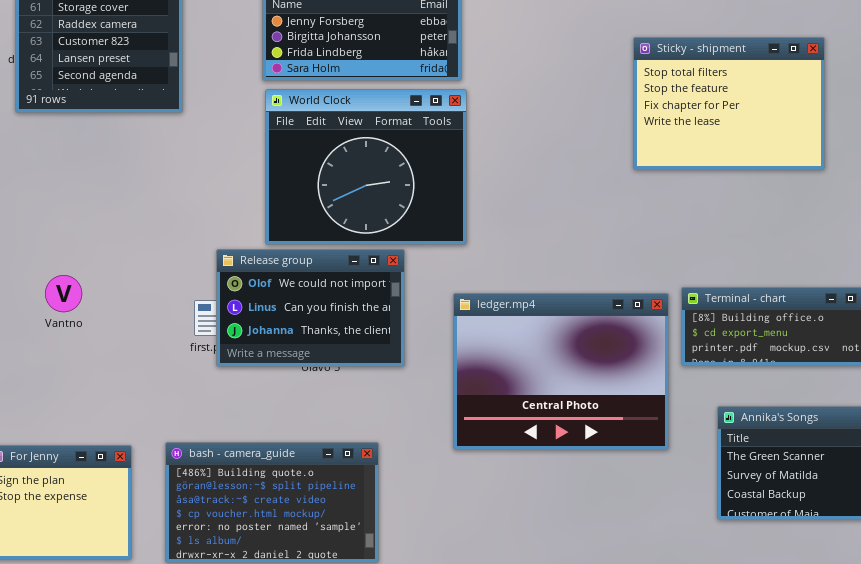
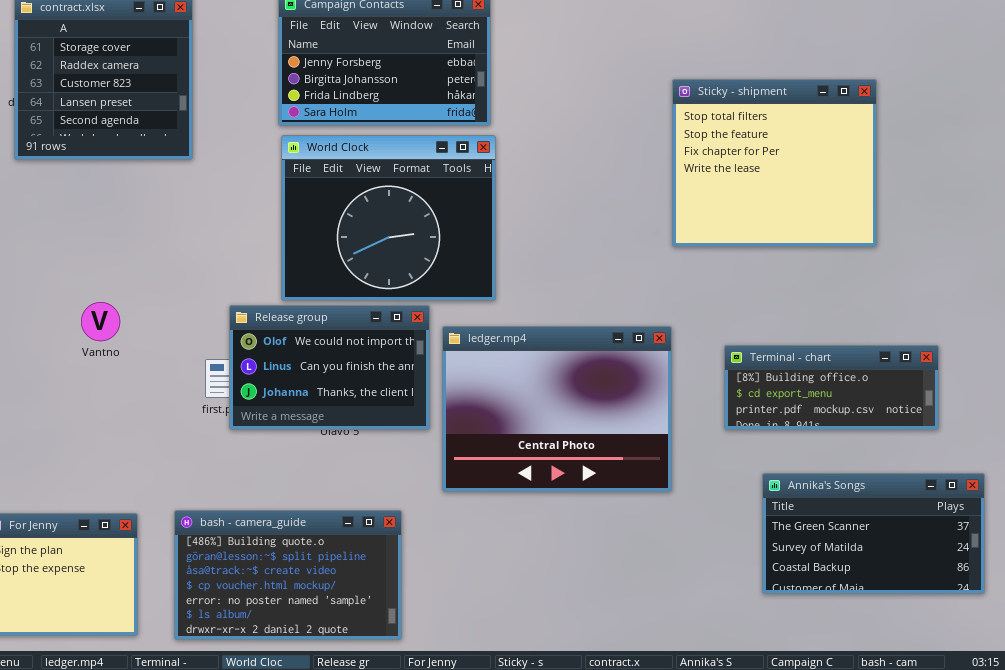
Sticky - shipment: [633,37,825,170] -> [672,79,877,247], resized
Vantno: [45,275,82,312] -> [81,302,120,341], moved
ledger.mp4: [453,293,669,450] -> [442,326,672,492], moved

